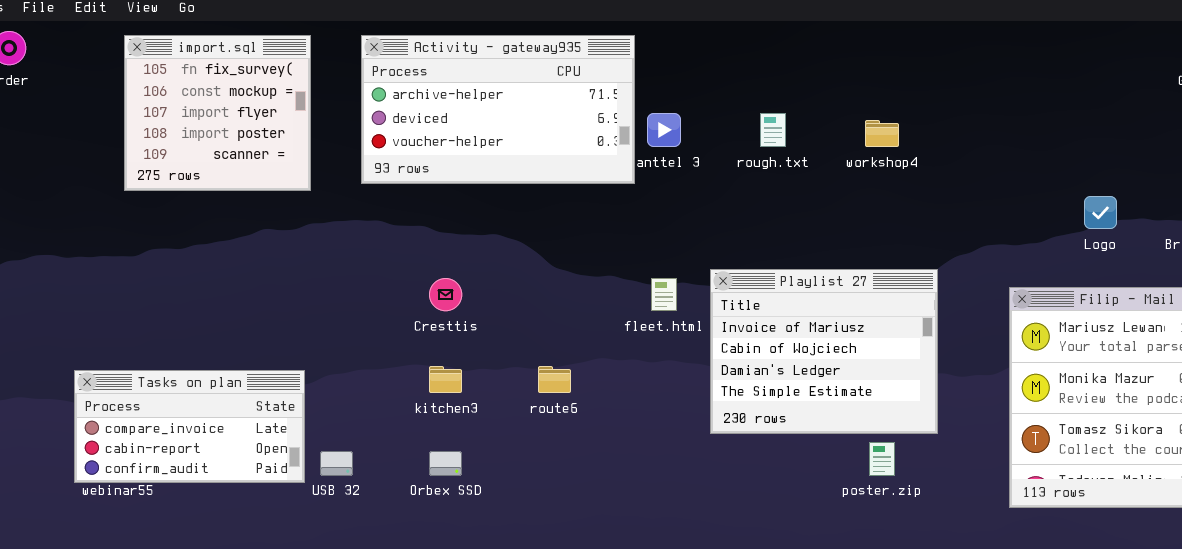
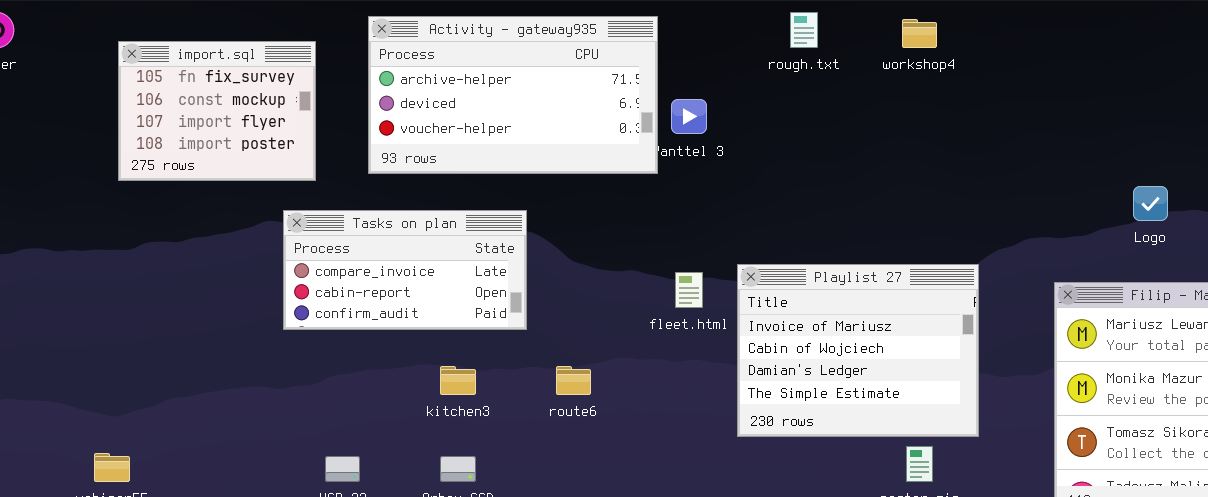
import.sql: [124,35,311,191] -> [118,41,316,181], resized
rough.txt: [760,113,786,147] -> [790,12,818,48], moved
workshop4: [865,120,899,147] -> [902,19,937,48], moved
Tasks on plan: [74,370,305,483] -> [283,210,527,330], moved

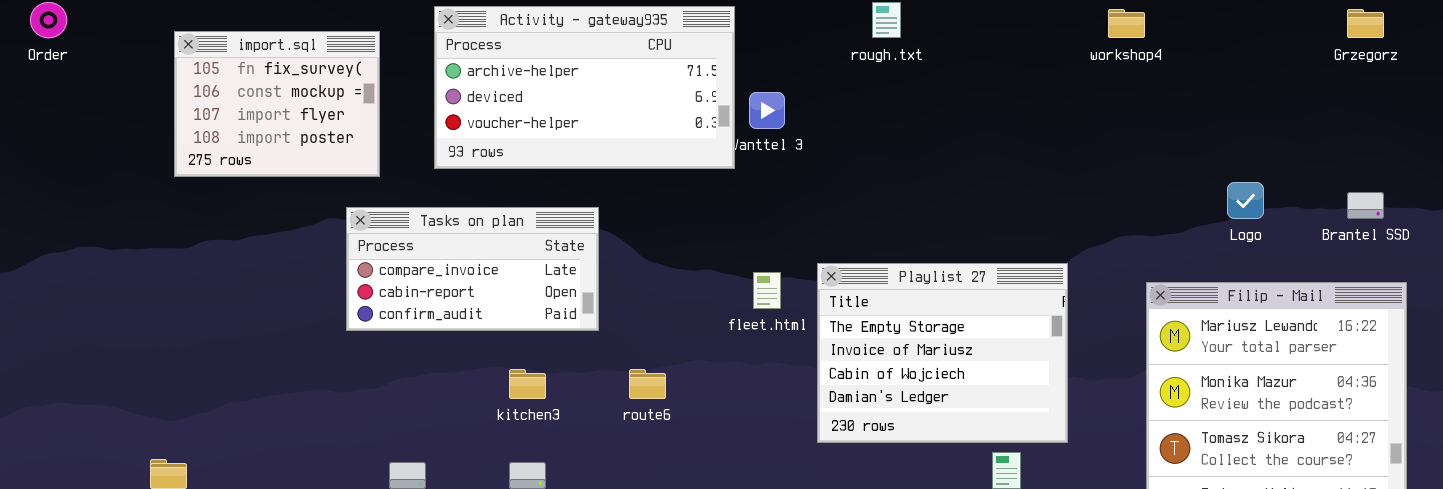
workshop4: [902,19,937,48] -> [1108,9,1145,38], moved
Playlist 27: [737,264,979,437] -> [817,263,1068,443], scrolled up 1 row

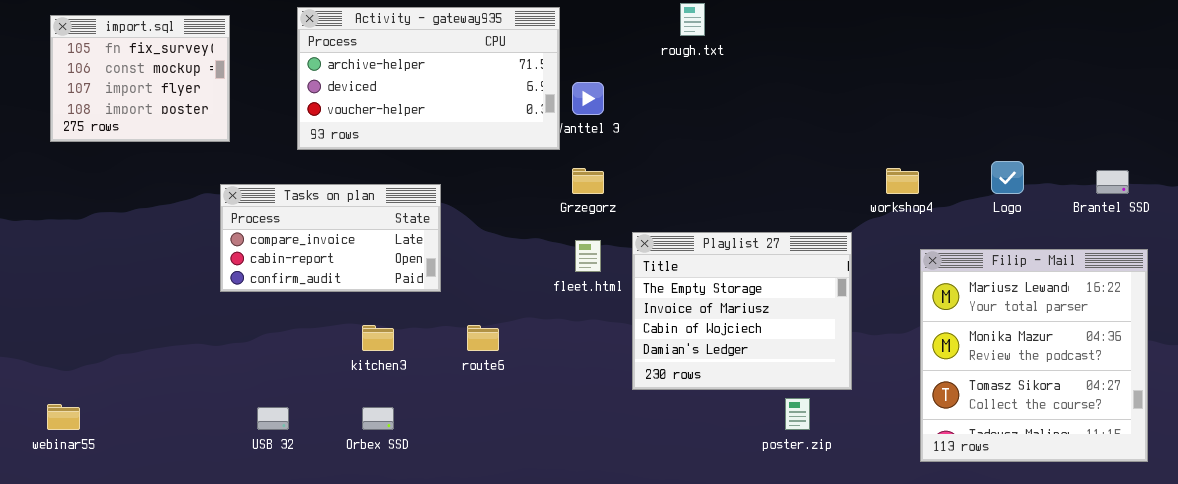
workshop4: [1108,9,1145,38] -> [886,168,919,194], moved
Grzegorz: [1347,9,1384,38] -> [572,168,604,194], moved
import.sql: [174,31,380,177] -> [50,15,230,142], moved

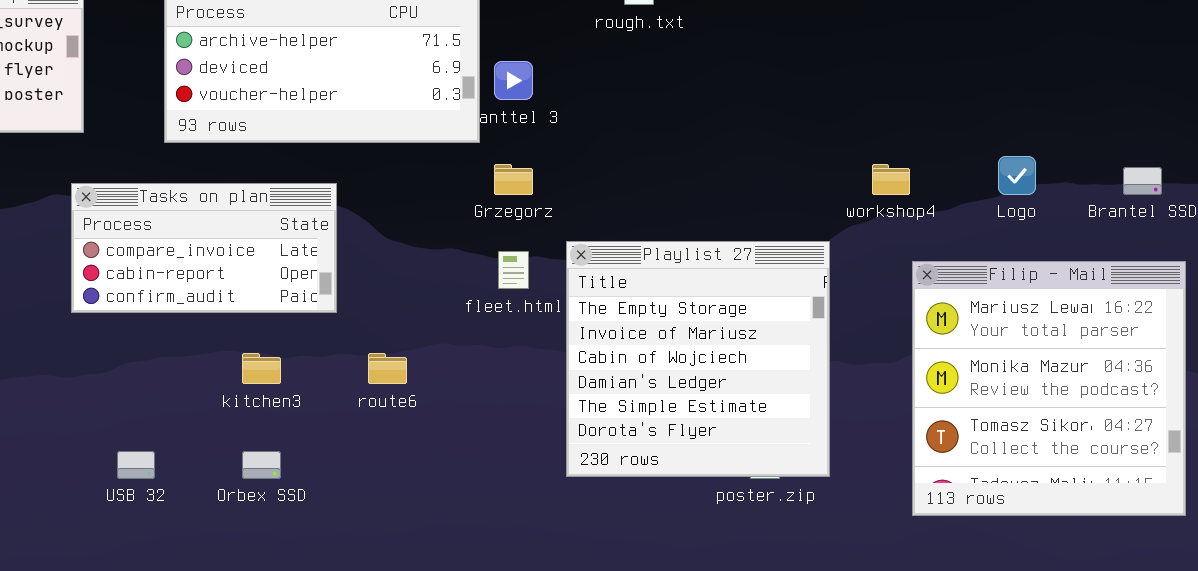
Playlist 27: [632,232,852,390] -> [566,241,830,477], resized

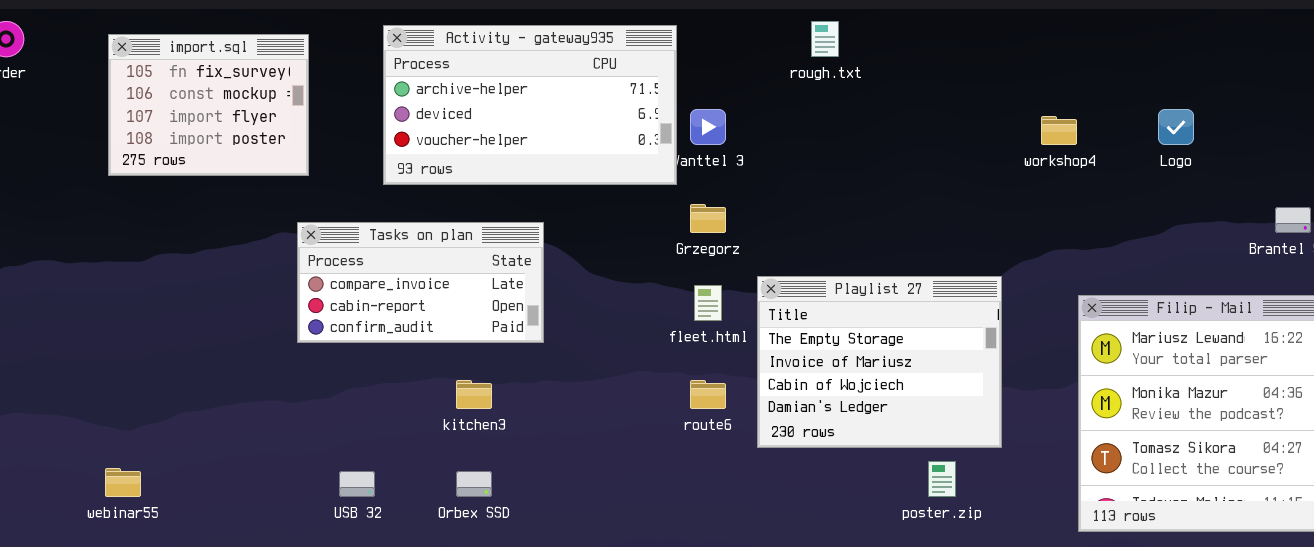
Logo: [998,156,1036,195] -> [1158,109,1194,145], moved
workshop4: [872,164,910,195] -> [1041,116,1077,145], moved
Playlist 27: [566,241,830,477] -> [757,276,1002,448], resized
route6: [368,353,407,384] -> [690,380,726,409], moved

